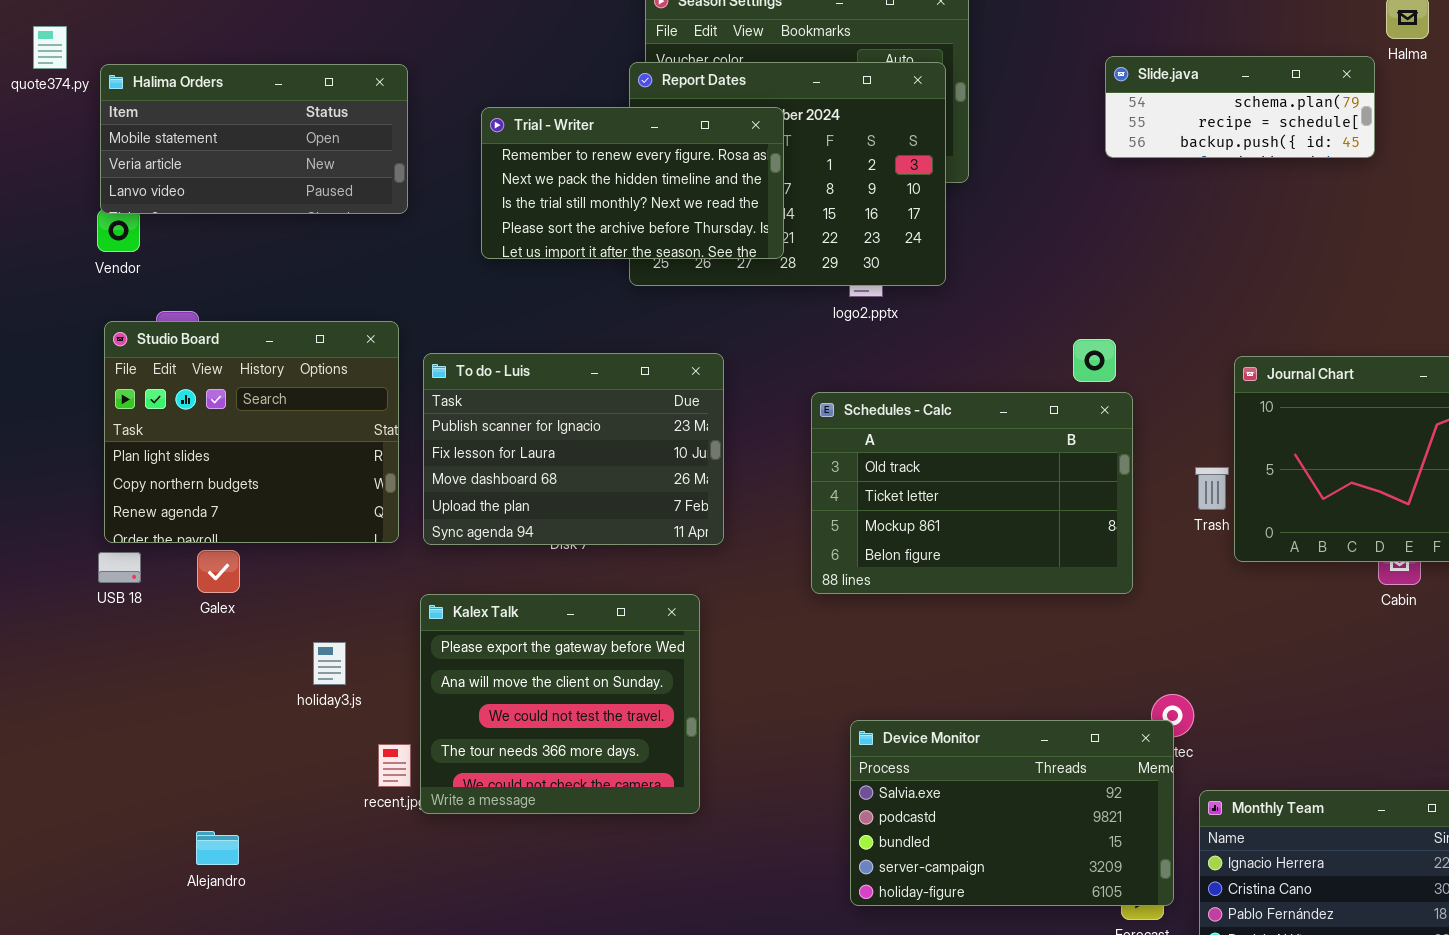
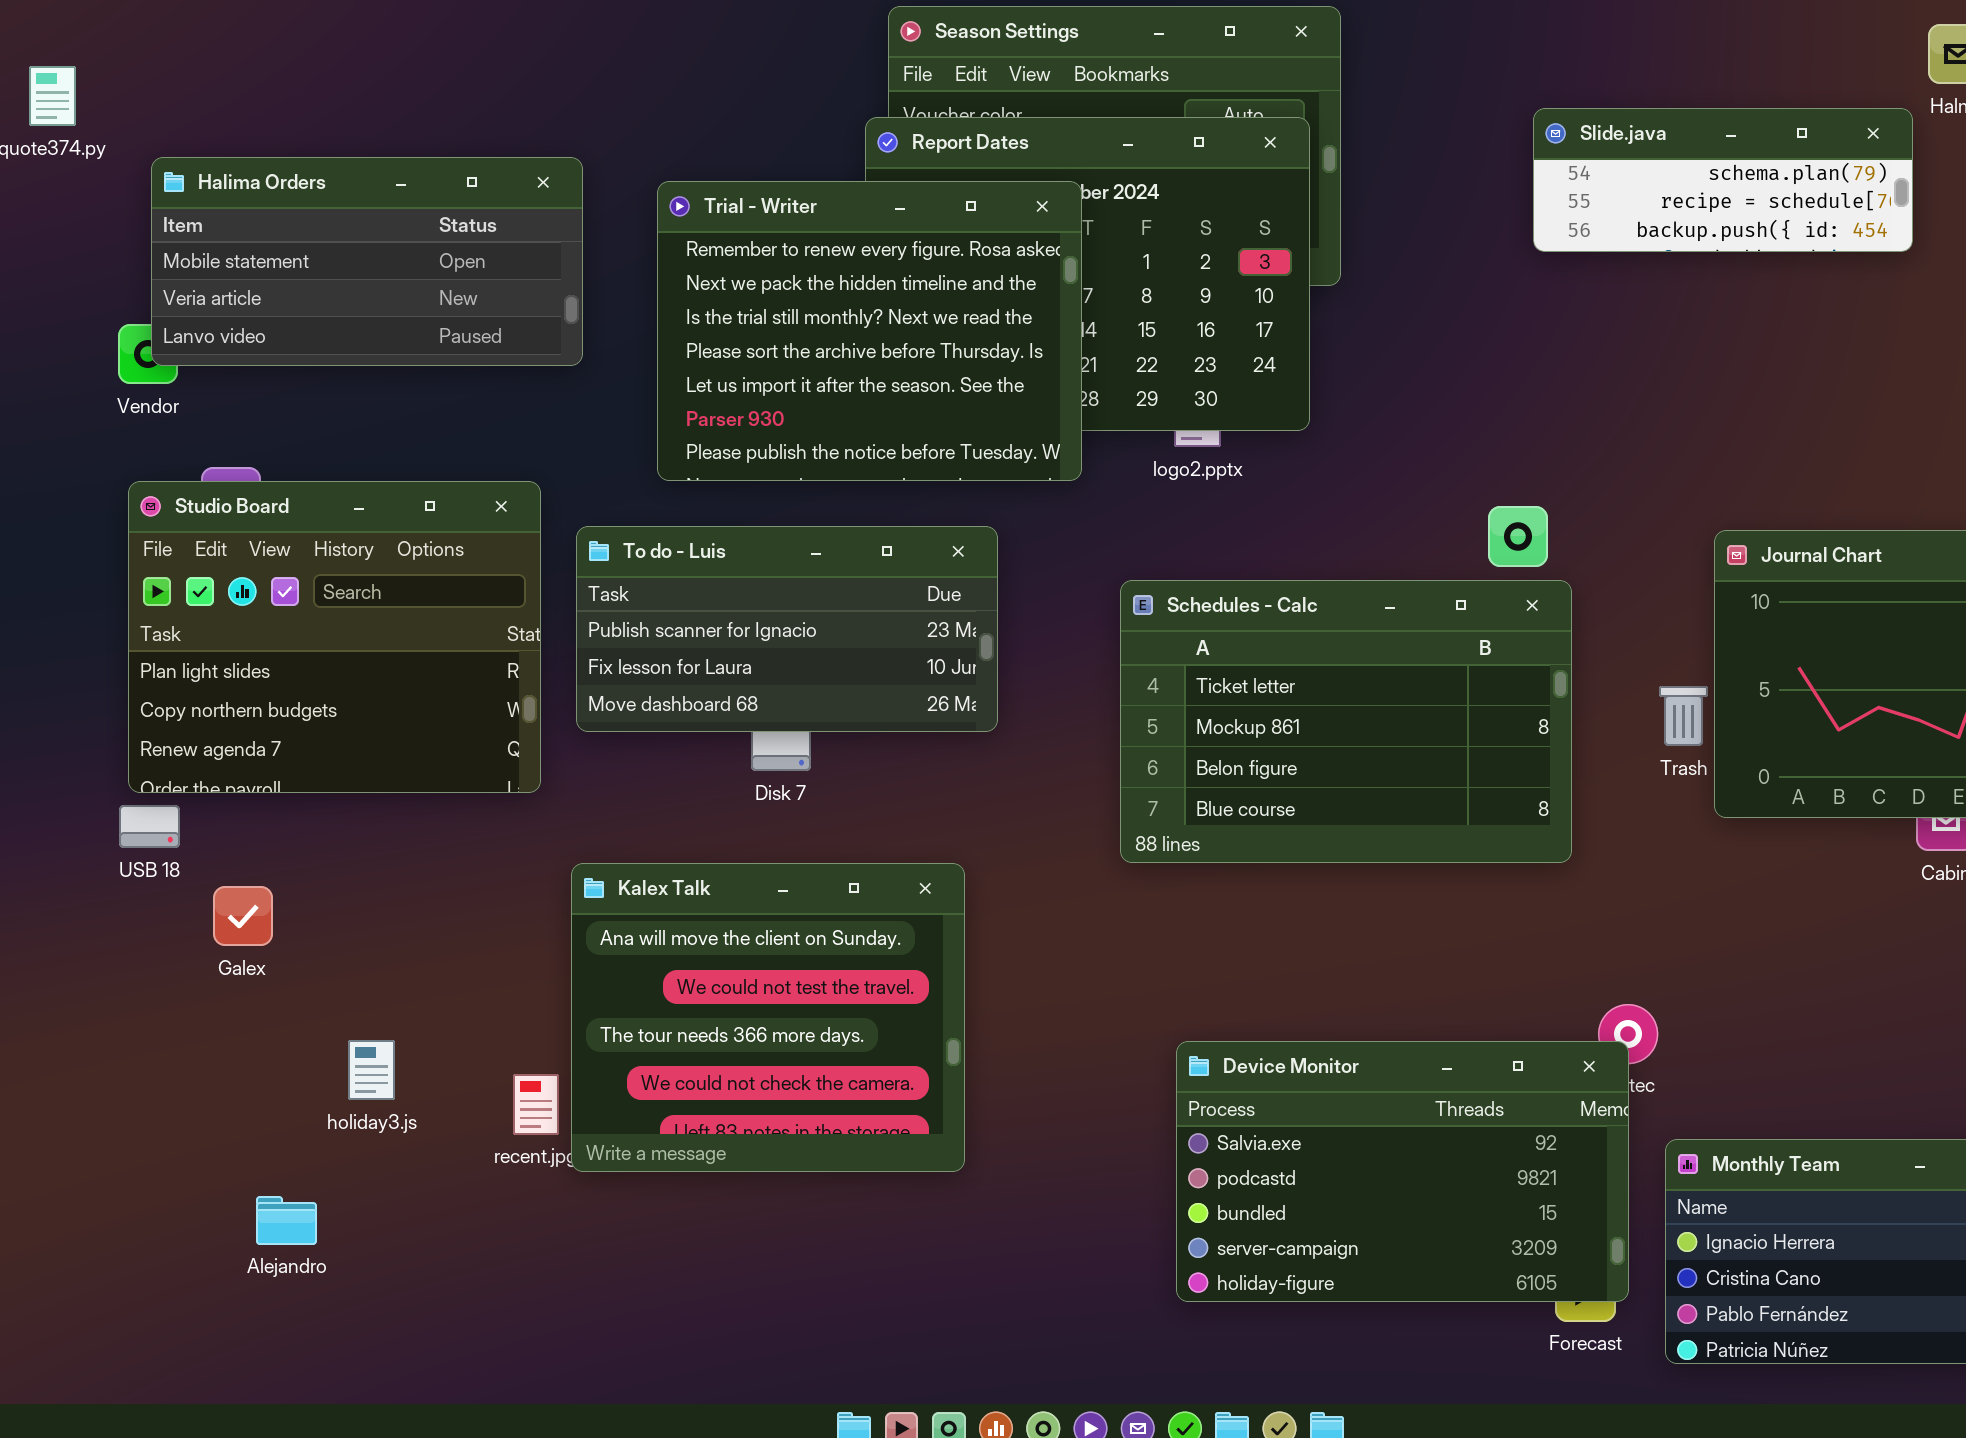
Halima Orders: [100,64,408,214] -> [151,157,583,366], moved
Trial - Writer: [481,107,784,259] -> [657,181,1082,481], resized
To do - Luis: [423,353,724,545] -> [576,526,998,732], resized
Schedules - Calc: [811,392,1133,594] -> [1120,580,1572,863], scrolled down 1 row
Galex: [197,550,240,593] -> [213,886,273,946], moved
Kalex Talk: [420,594,700,814] -> [571,863,965,1172], scrolled down 1 row
holiday3.js: [313,642,346,685] -> [348,1040,395,1100], moved

